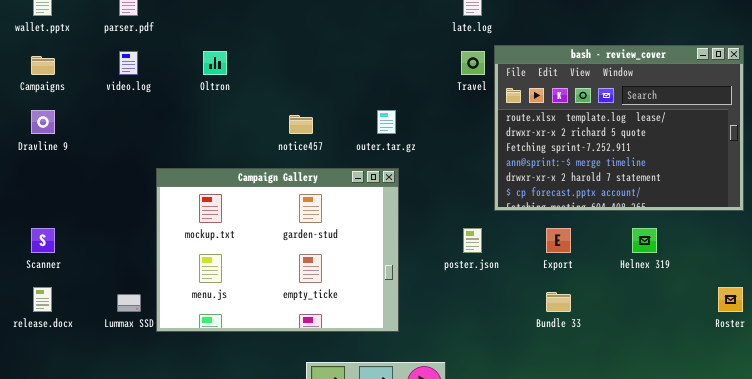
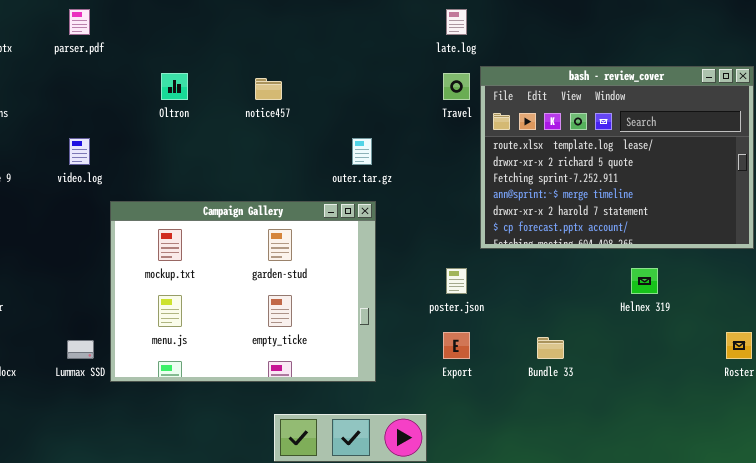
video.log: [119,51,138,75] -> [69,138,90,165], moved
notice457: [289,115,313,134] -> [255,78,282,100], moved
Export: [546,228,571,253] -> [443,332,470,359], moved

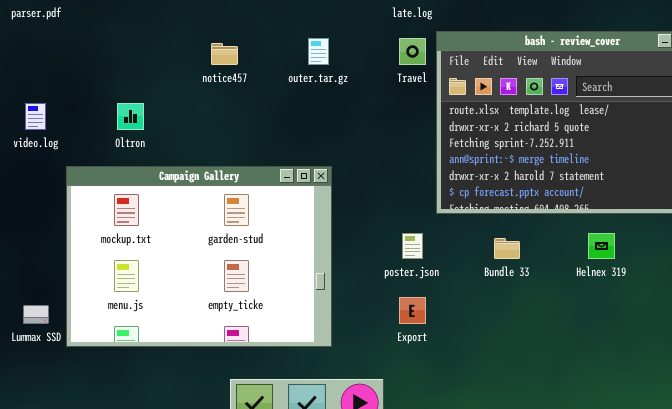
Oltron: [161,73,188,100] -> [117,103,144,130], moved
outer.tar.gz: [352,138,372,165] -> [308,38,329,65], moved
Bundle 33: [537,337,564,359] -> [494,238,520,259], moved

